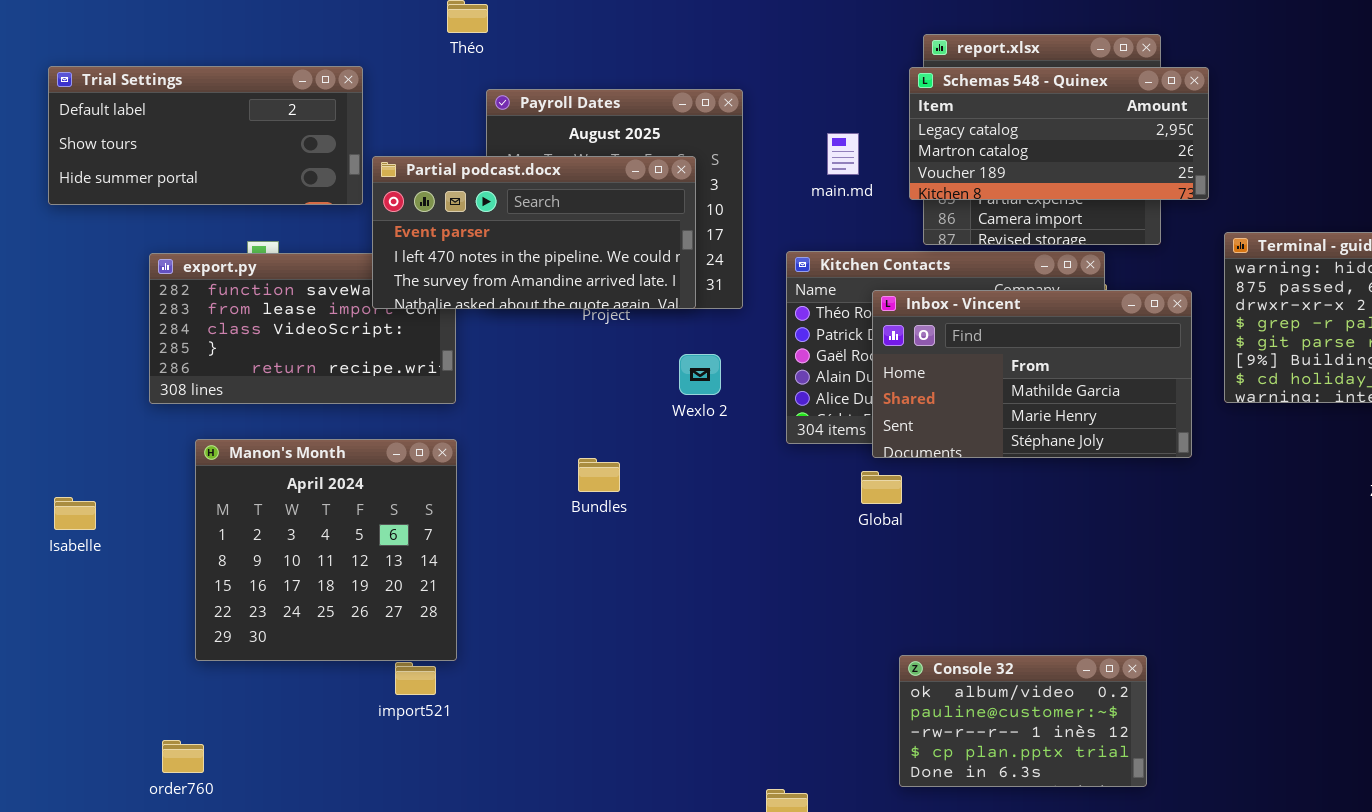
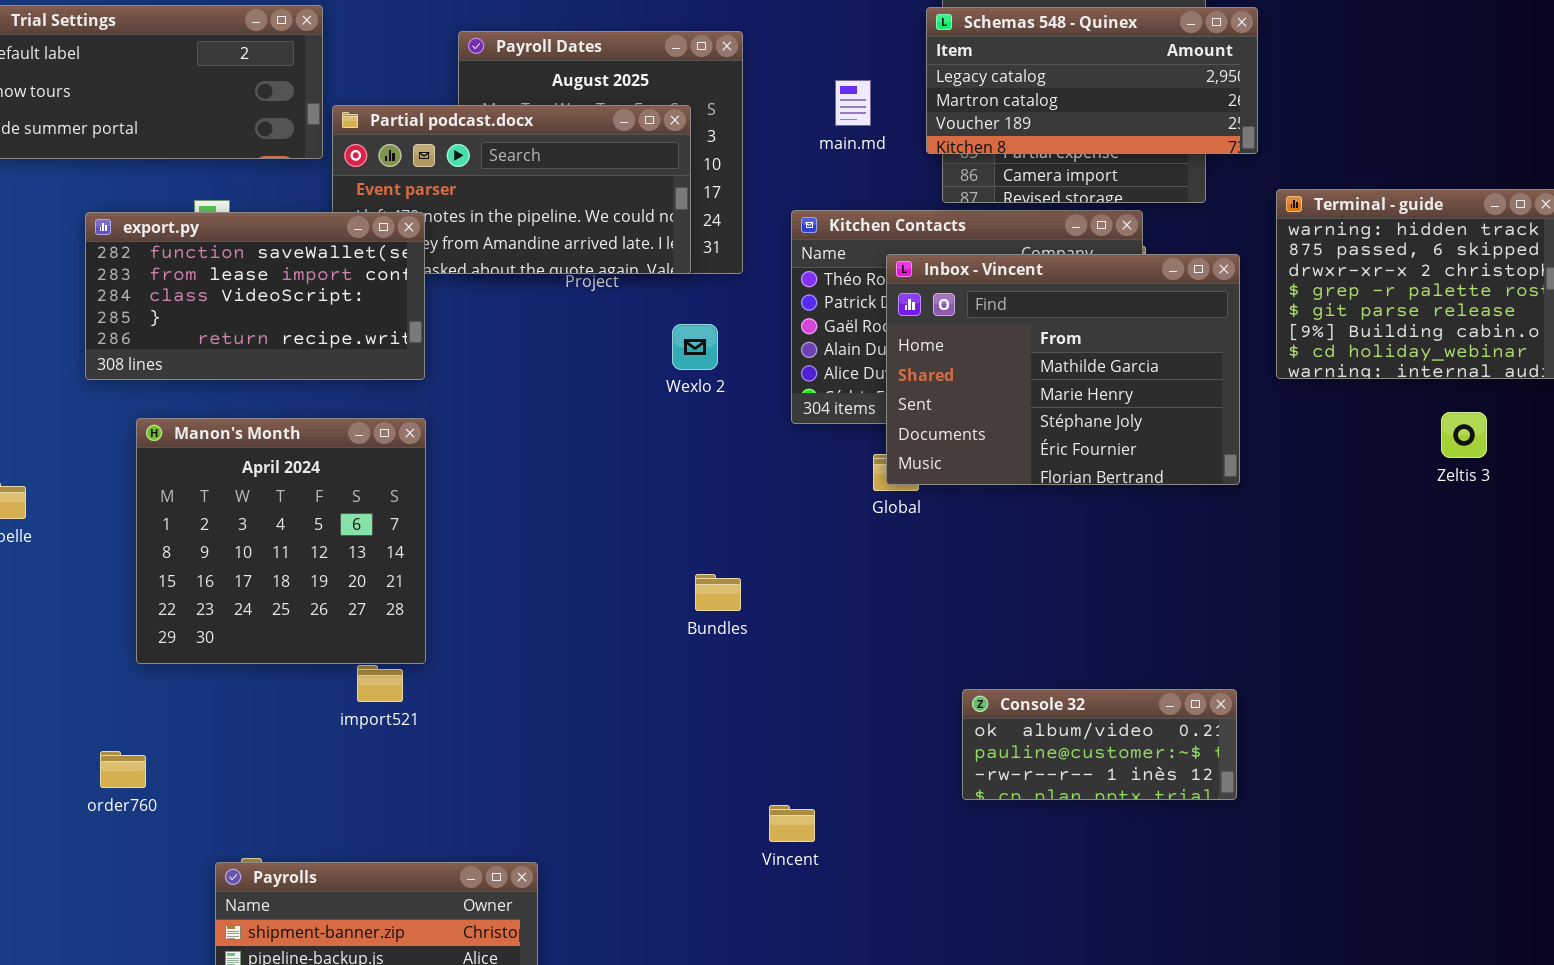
export.py: [149,253,456,404] -> [85,212,425,380], raised
Inbox - Vincent: [872,290,1192,458] -> [886,254,1240,485], resized
Bundles: [578,458,620,492] -> [695,574,741,611], moved
Console 32: [899,655,1147,787] -> [962,689,1237,800], moved, resized

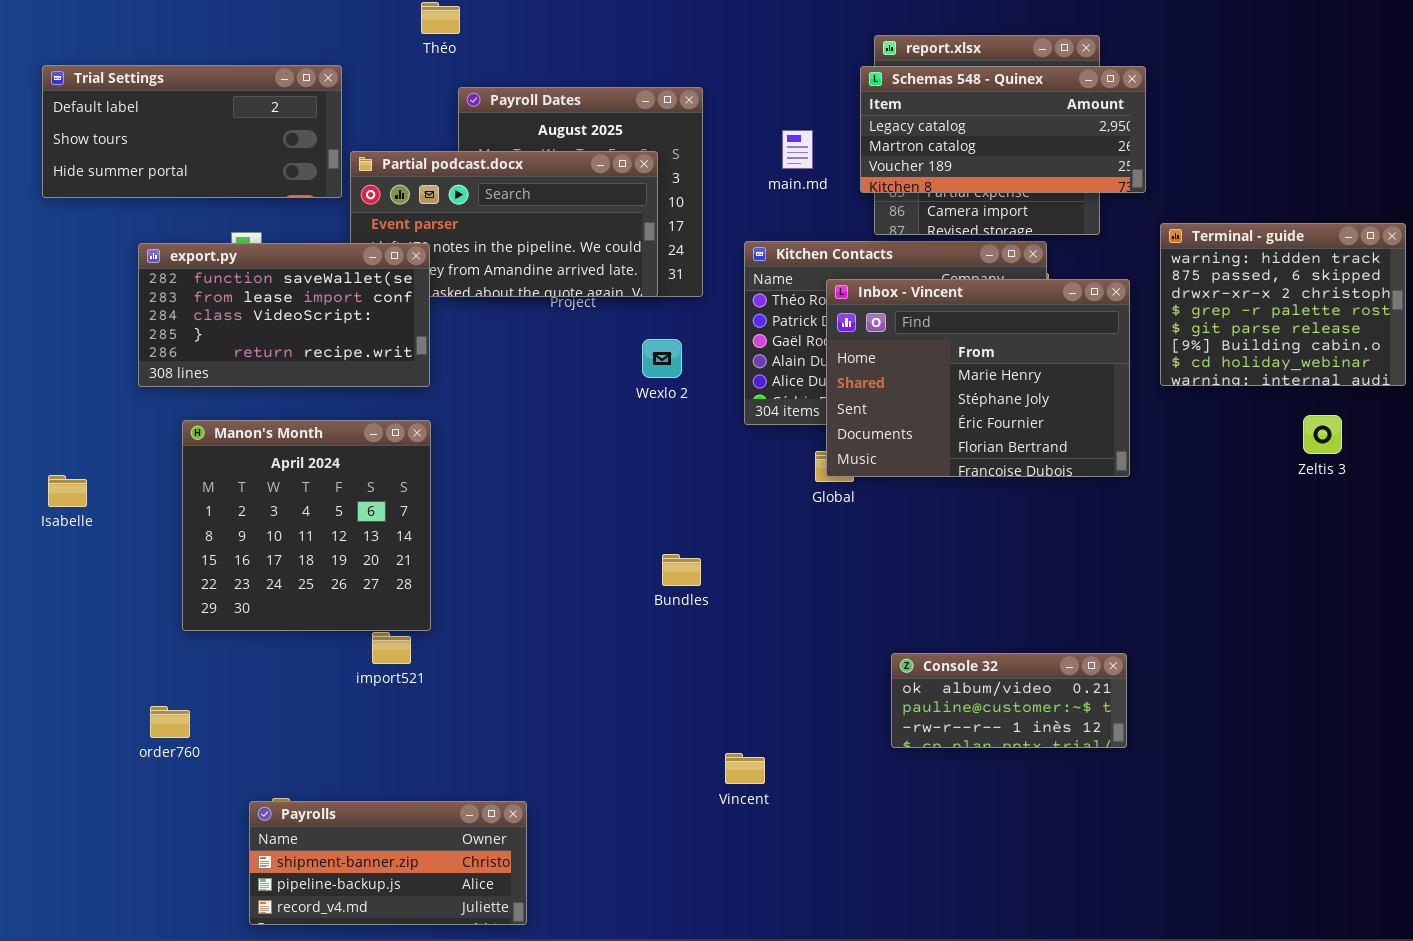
Inbox - Vincent: [886,254,1240,485] -> [826,279,1130,477], scrolled down 1 row

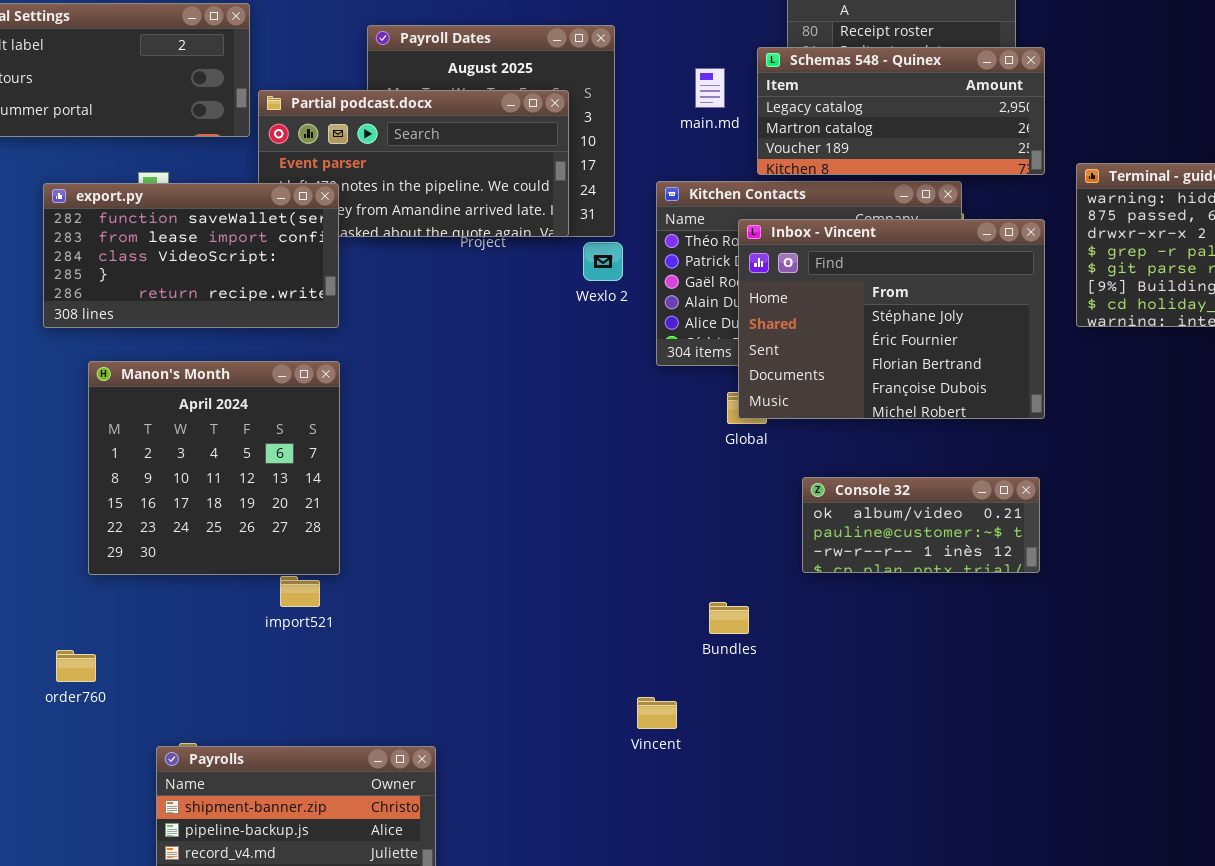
Schemas 548 - Quinex: [860,66,1146,193] -> [757,47,1045,175], moved
Inbox - Vincent: [826,279,1130,477] -> [738,219,1045,419], scrolled down 1 row
Wexlo 2: [642,339,682,378] -> [583,242,623,281], moved
Bundles: [662,554,701,586] -> [709,602,749,634], moved
Console 32: [891,653,1127,748] -> [802,477,1040,573], moved

